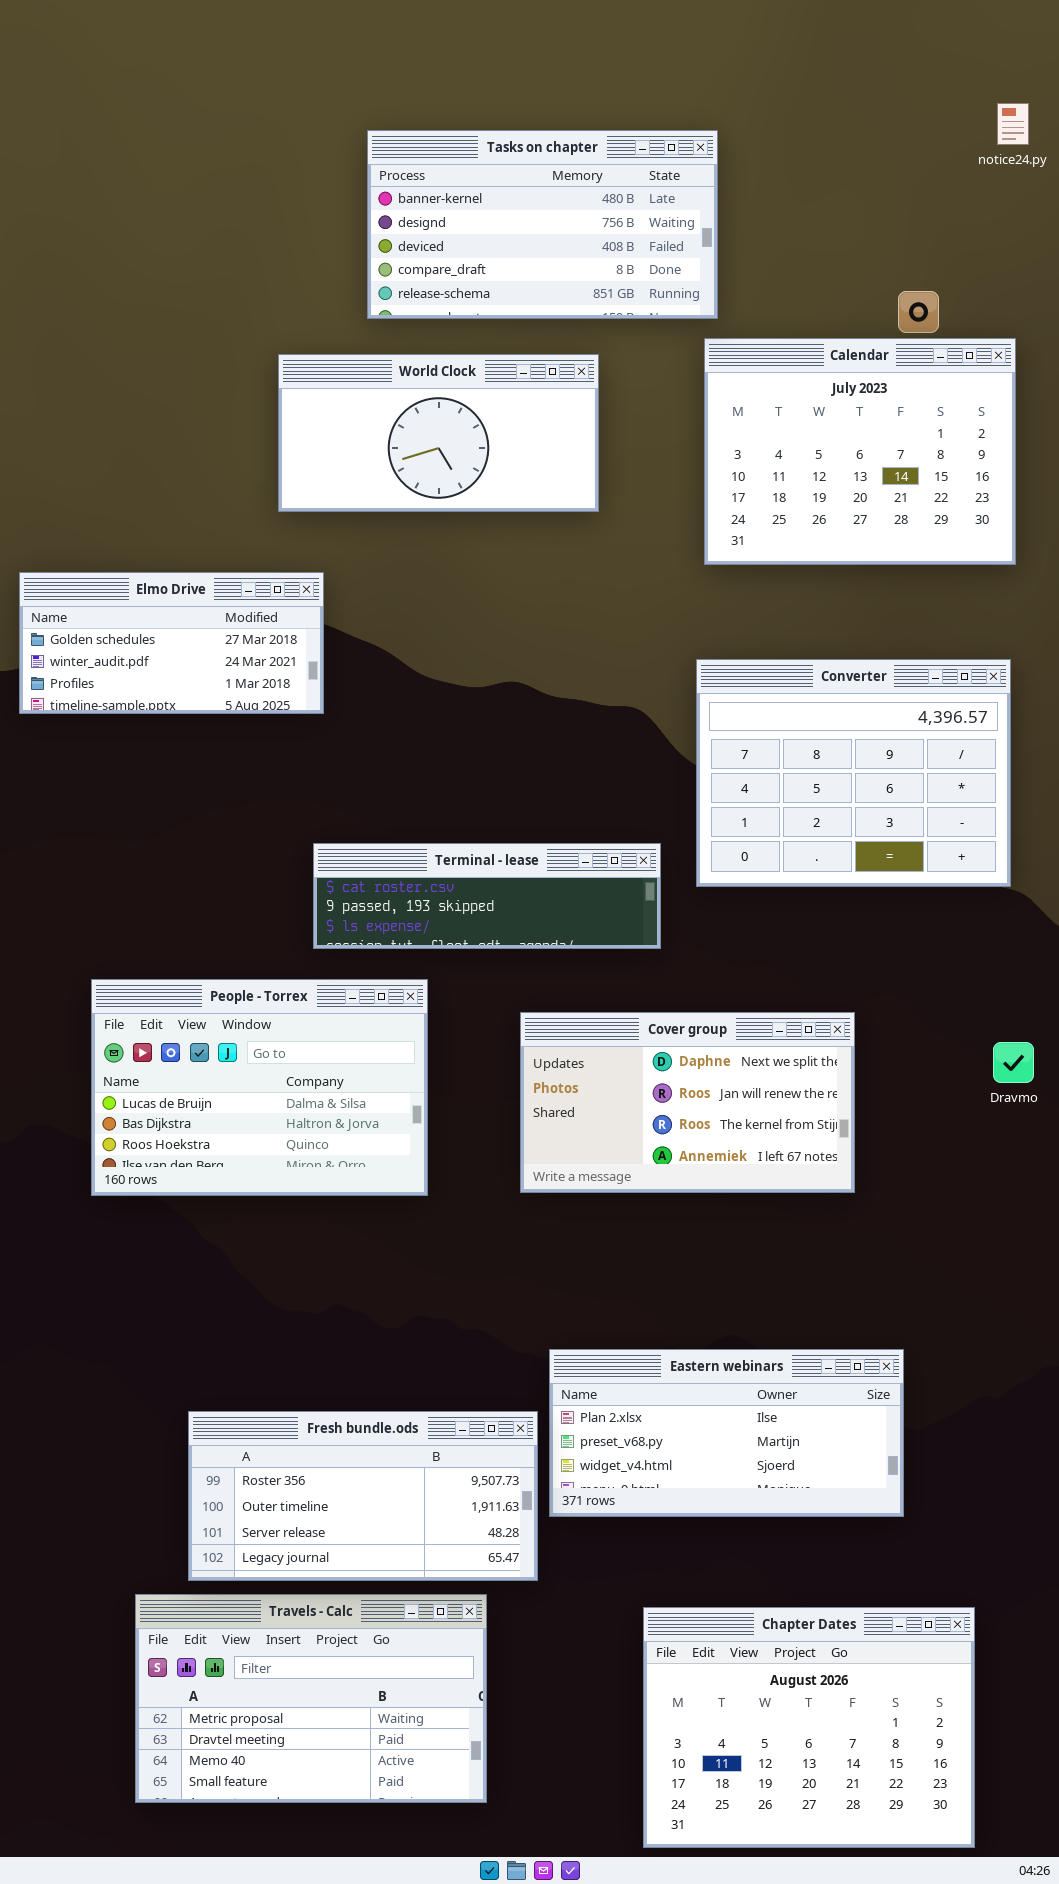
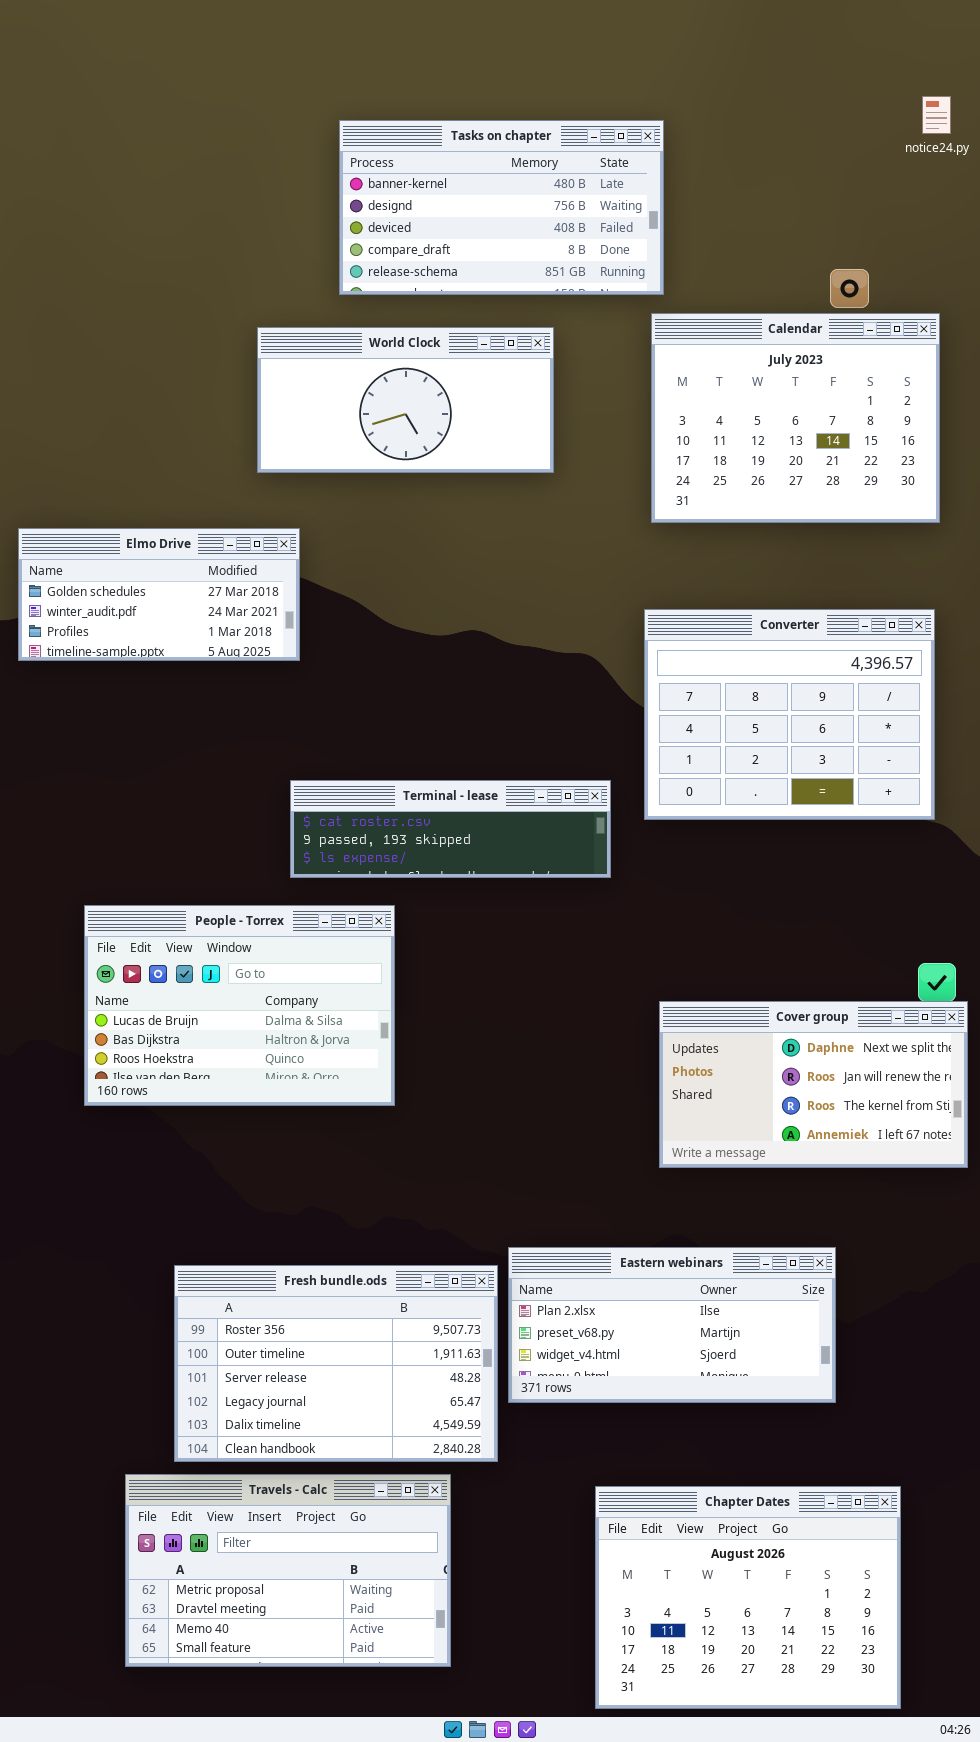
Cover group: [520,1012,855,1193] -> [659,1001,968,1168], moved
Fresh bundle.ods: [188,1411,538,1581] -> [174,1265,498,1462], resized

